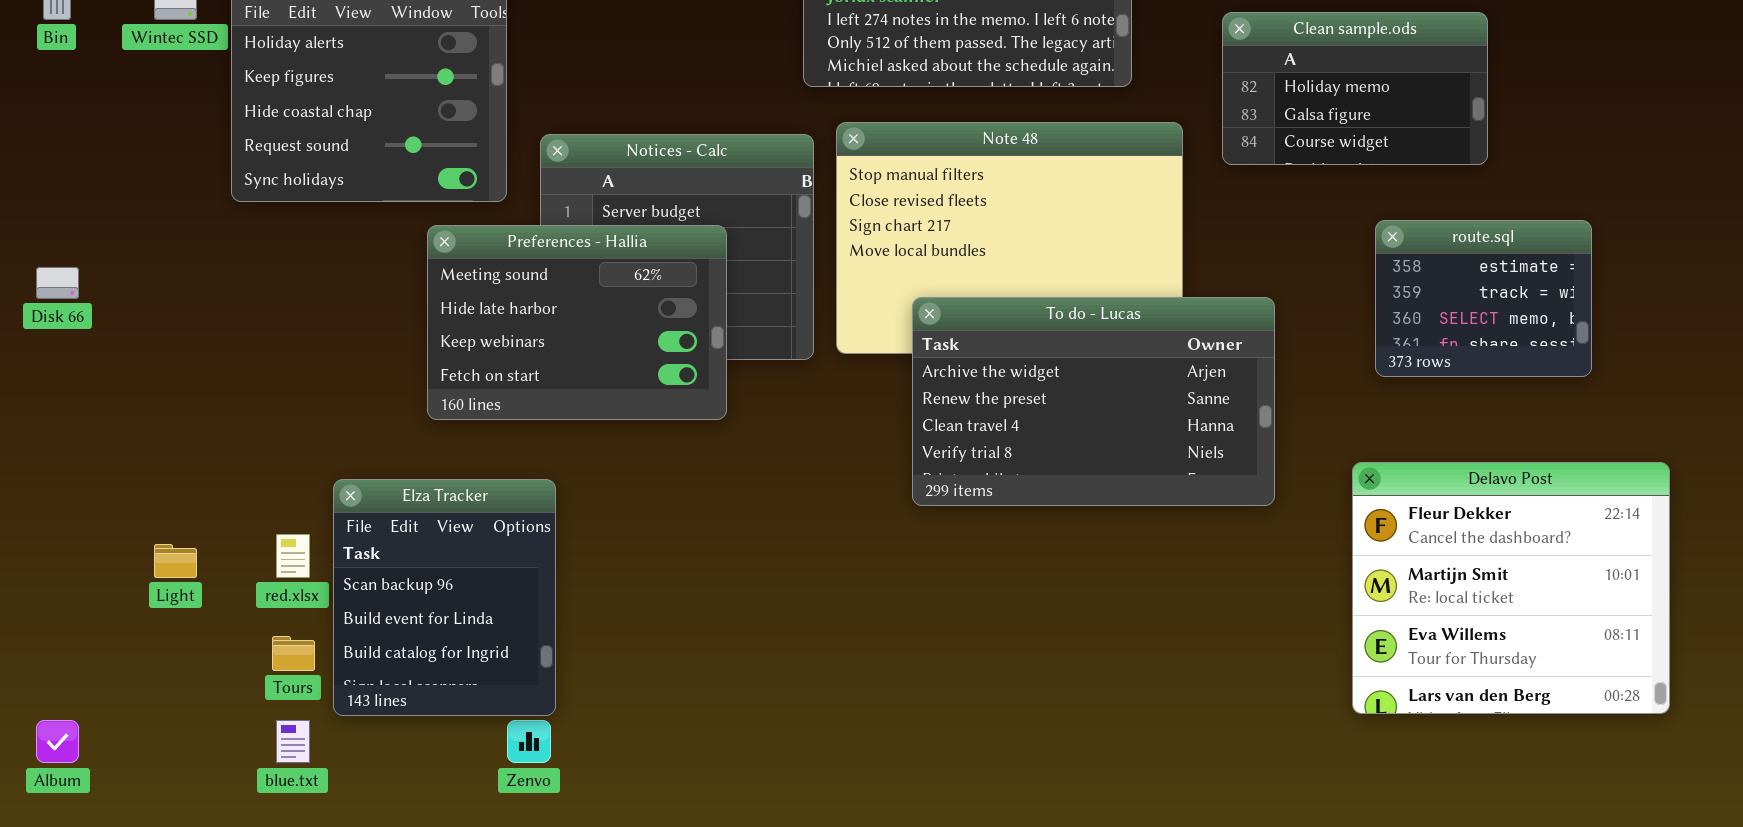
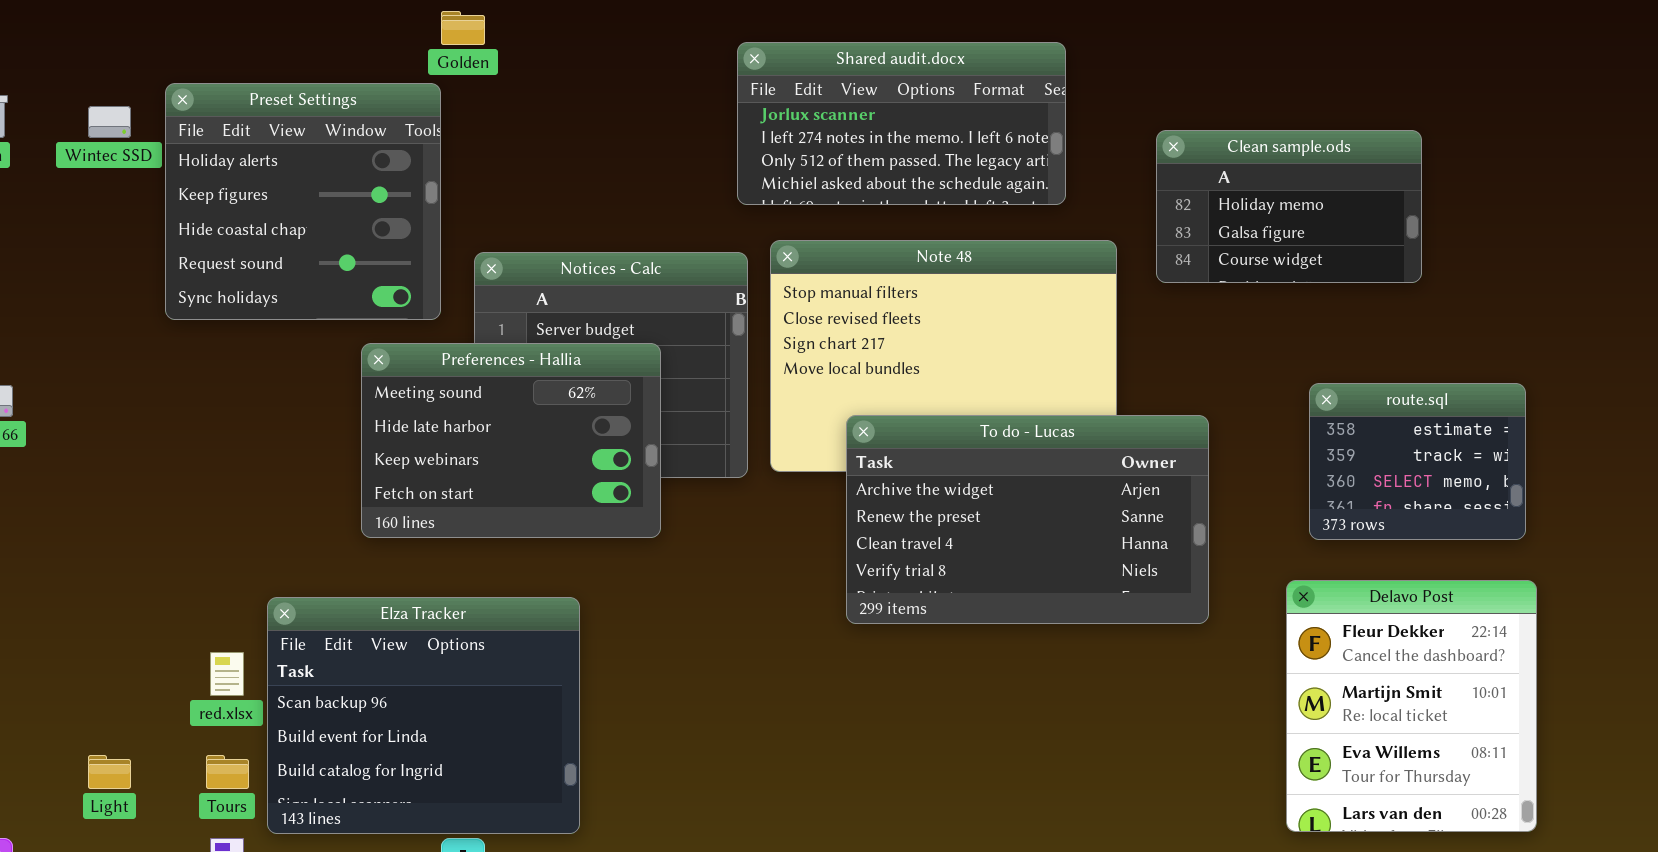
route.sql: [1375,220,1592,377] -> [1309,383,1526,540], moved
Delavo Post: [1352,462,1670,714] -> [1286,580,1537,832], resized
Elza Tracker: [333,479,556,716] -> [267,597,580,834], resized
Light: [154,544,197,578] -> [88,755,131,789], moved

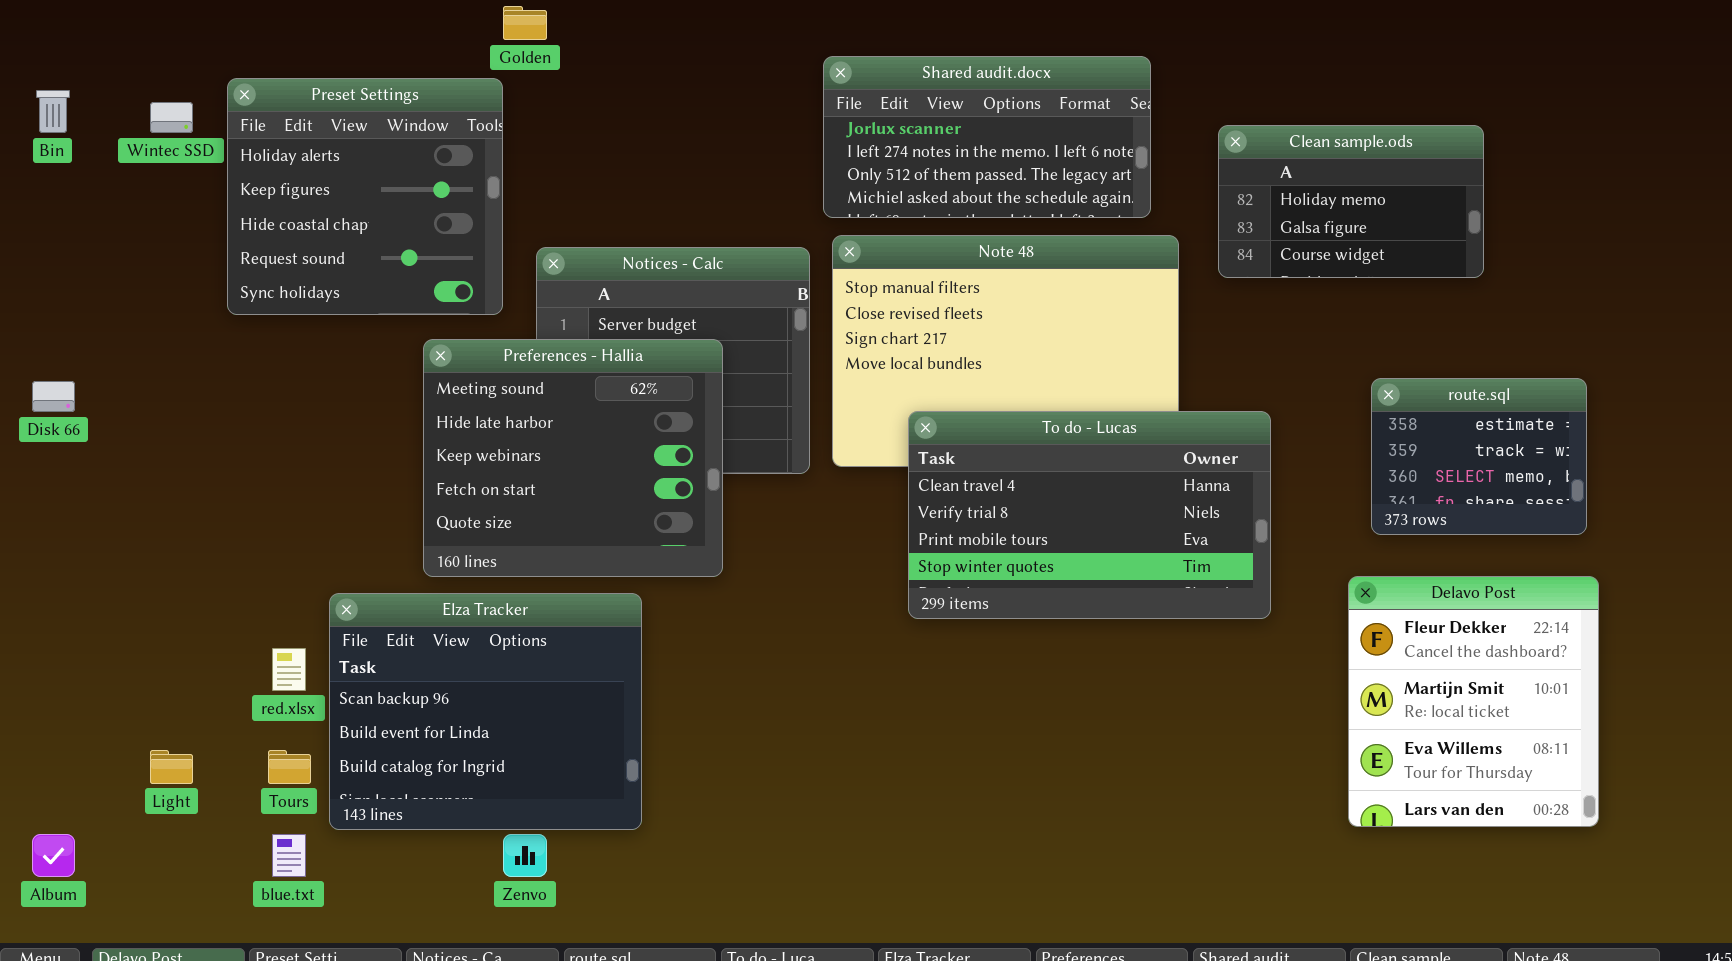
Shared audit.docx: [737,42,1066,205] -> [823,56,1151,218], moved
Preferences - Hallia: [361,343,661,538] -> [423,339,723,577], resized
To do - Lucas: [846,415,1209,624] -> [908,411,1271,619], scrolled down 2 rows

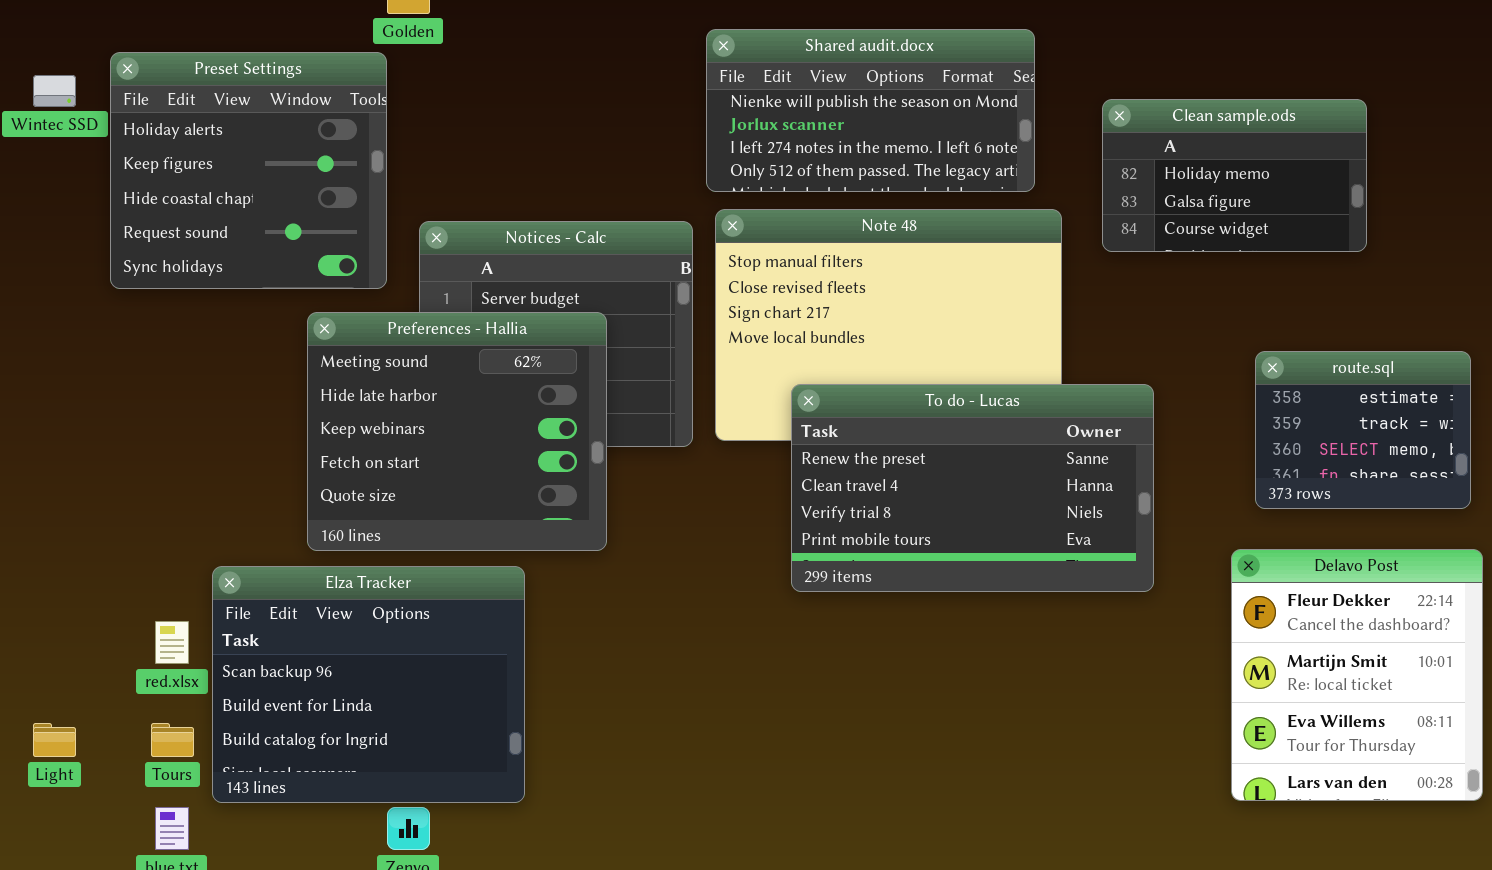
Shared audit.docx: [823,56,1151,218] -> [706,29,1035,192], scrolled up 1 row
To do - Lucas: [908,411,1271,619] -> [791,384,1154,592], scrolled up 1 row

